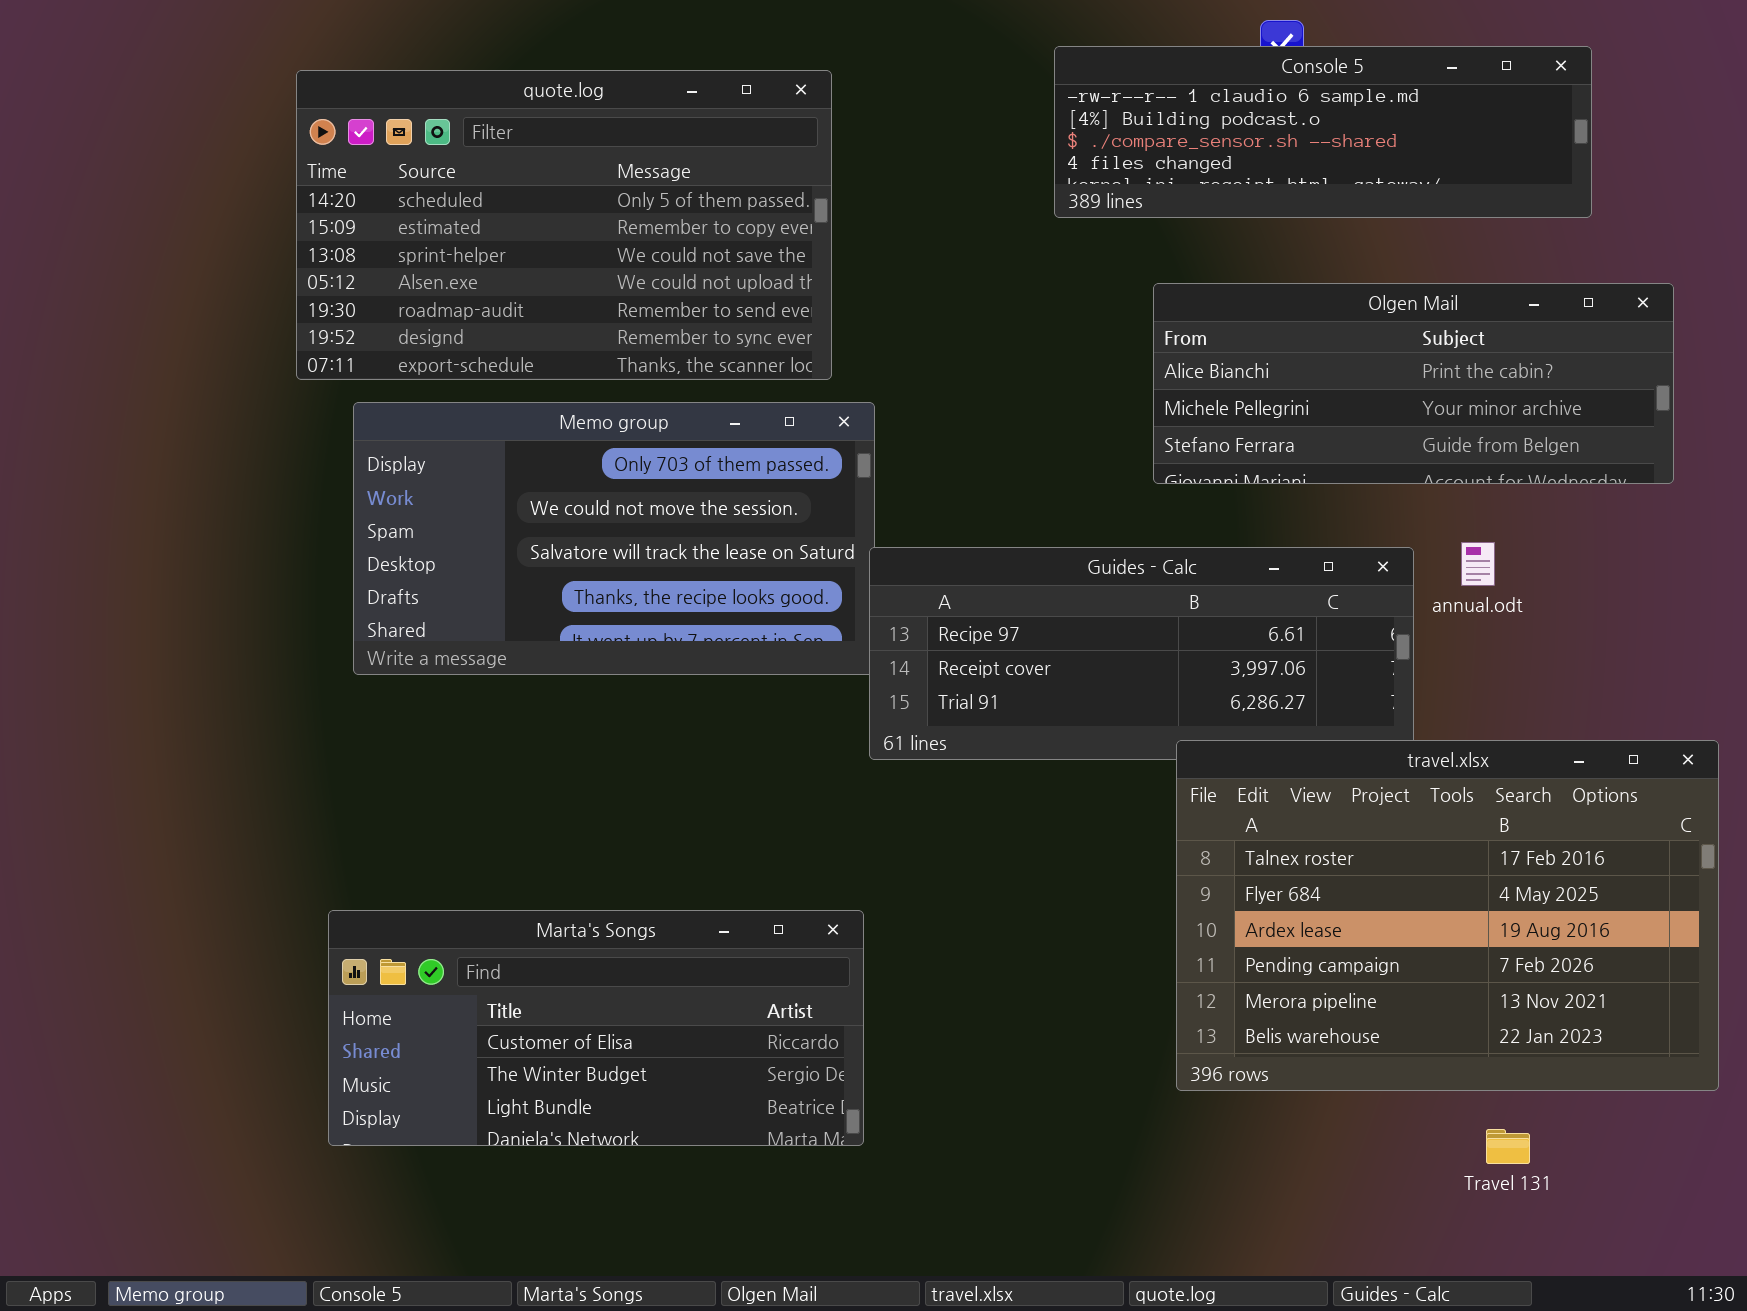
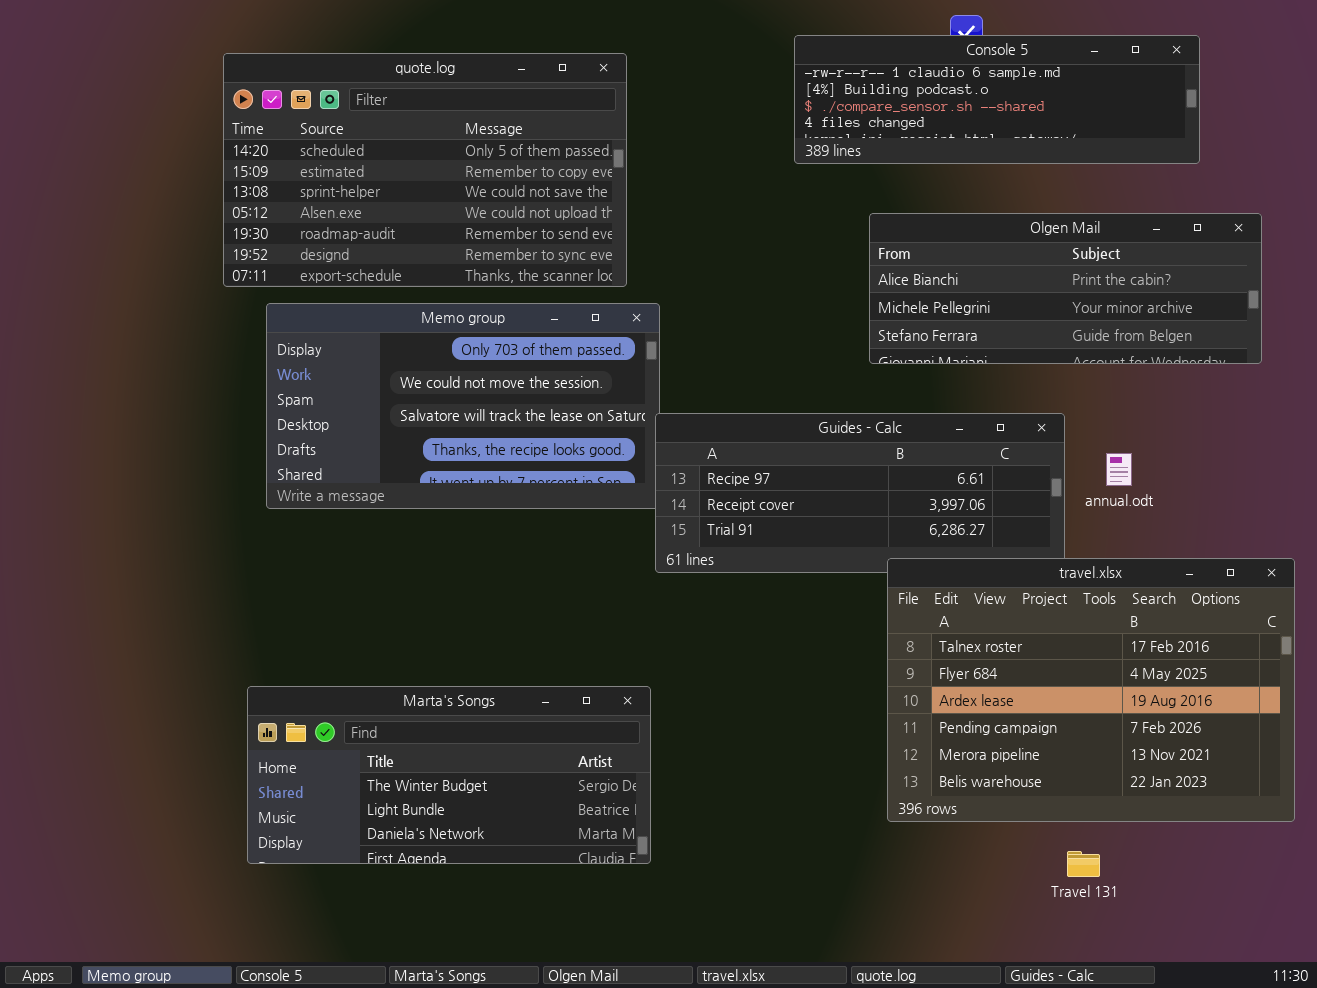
annual.odt: [1461,542,1495,586] -> [1106,453,1132,486], moved
Marta's Songs: [328,910,864,1146] -> [247,686,651,864], scrolled down 1 row
Travel 131: [1486,1129,1530,1164] -> [1067,851,1100,877], moved

